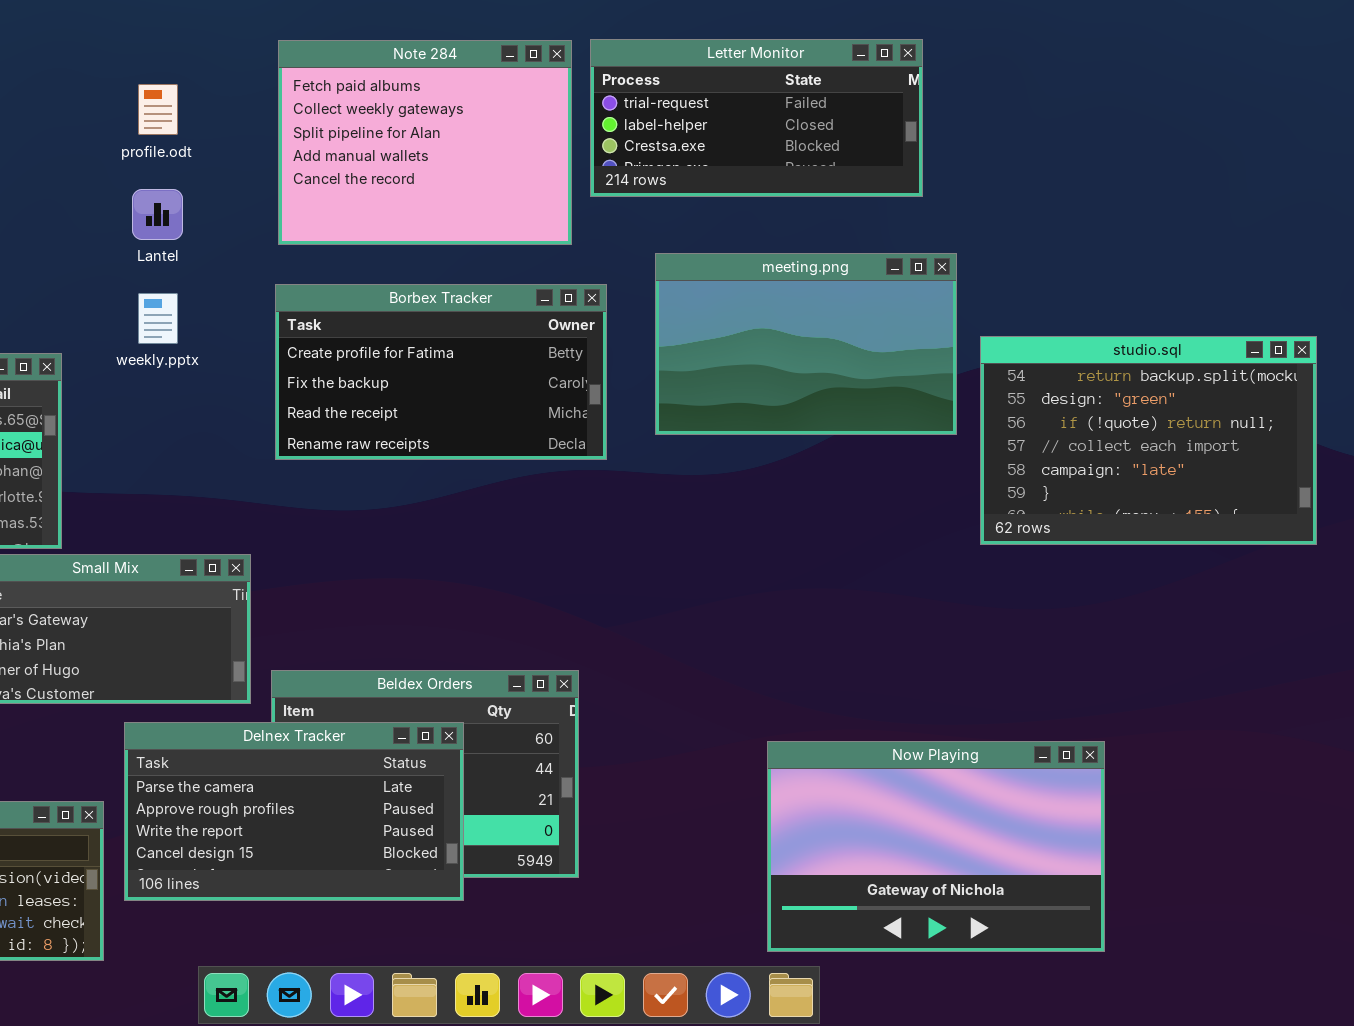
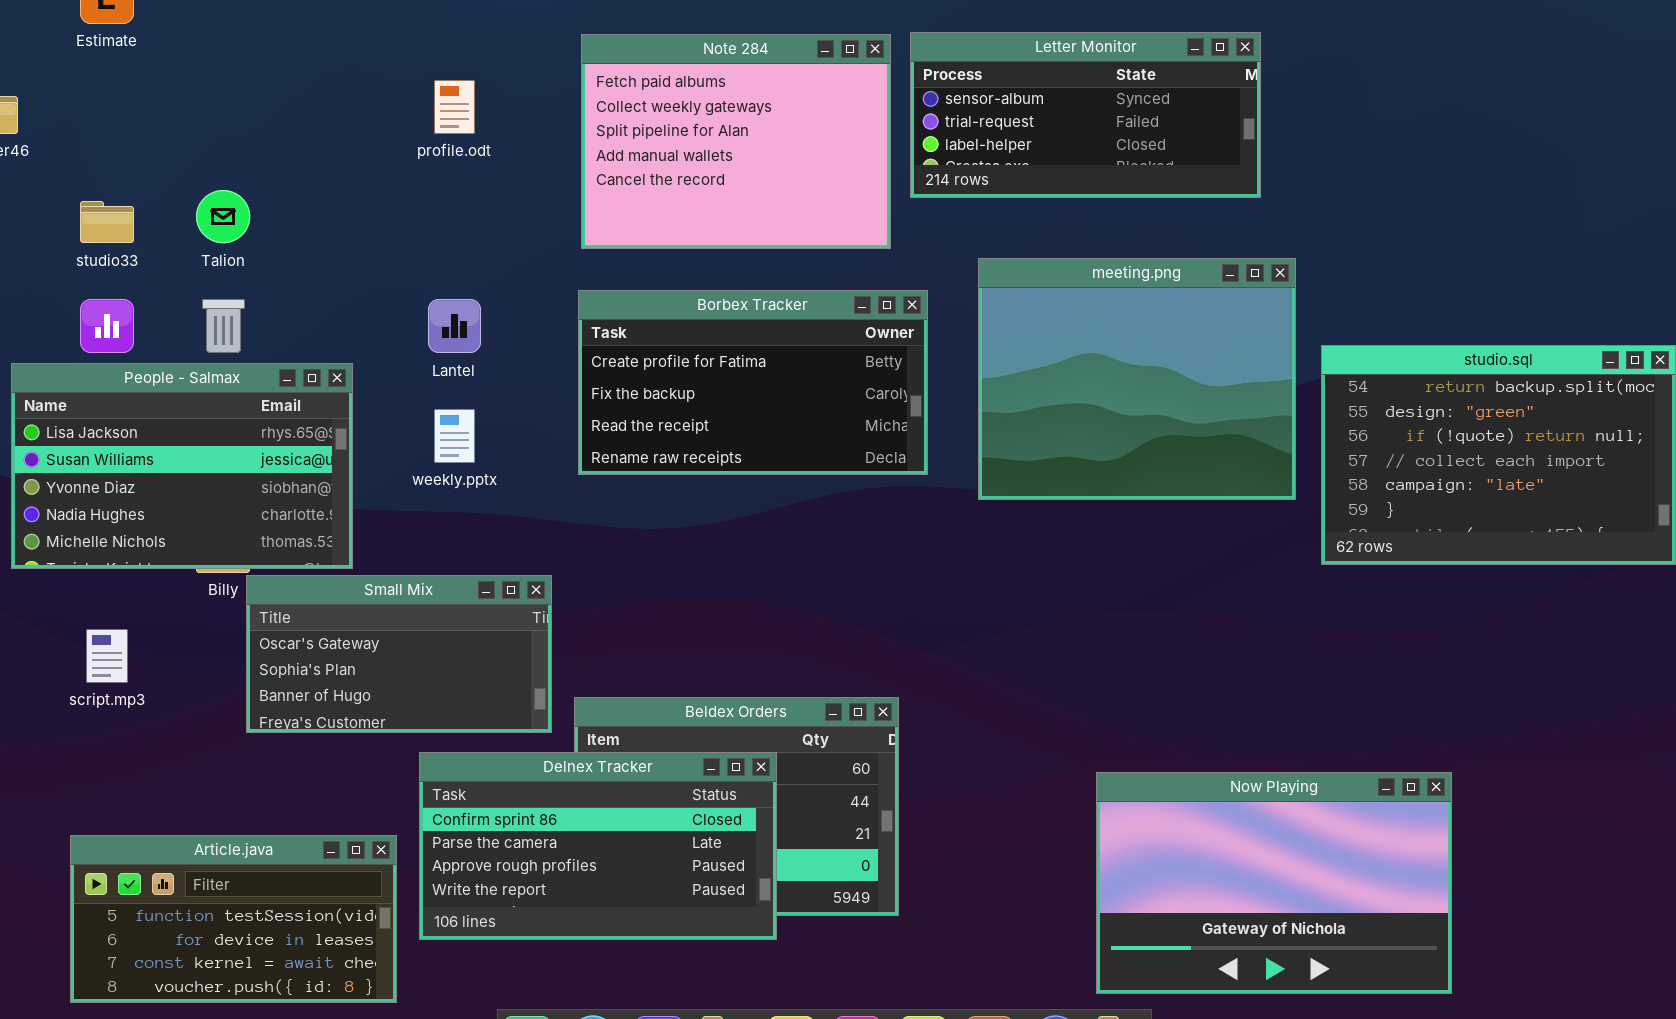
Letter Monitor: [590,39,923,197] -> [910,32,1261,198], scrolled up 1 row
Lantel: [132,189,183,240] -> [428,299,481,353], moved
meeting.png: [655,253,957,435] -> [978,258,1296,500], resized
weekly.pptx: [138,293,178,344] -> [434,409,475,463], moved
Delnex Tracker: [124,722,464,901] -> [419,752,777,940], scrolled up 1 row

